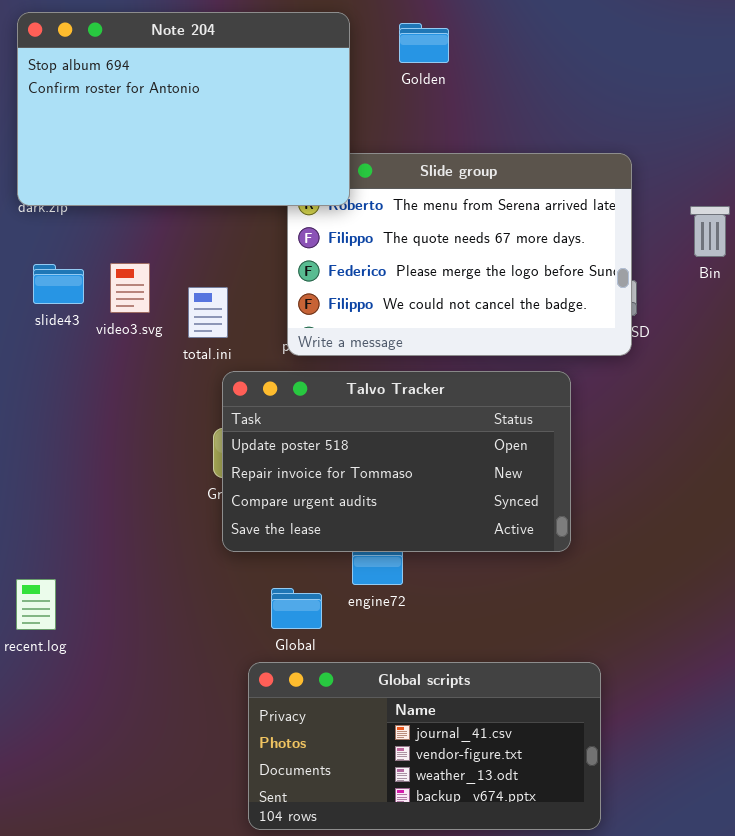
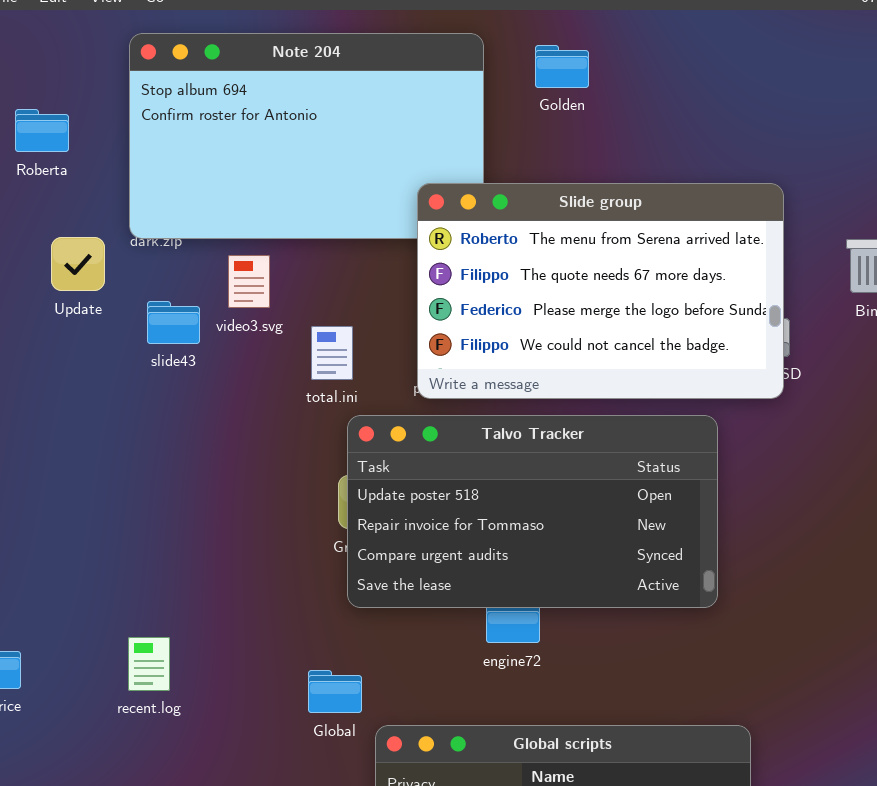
Slide group: [287,153,632,356] -> [417,183,784,399], raised
video3.svg: [110,263,150,313] -> [228,255,270,308], moved
Global: [271,588,322,629] -> [308,670,362,713], moved

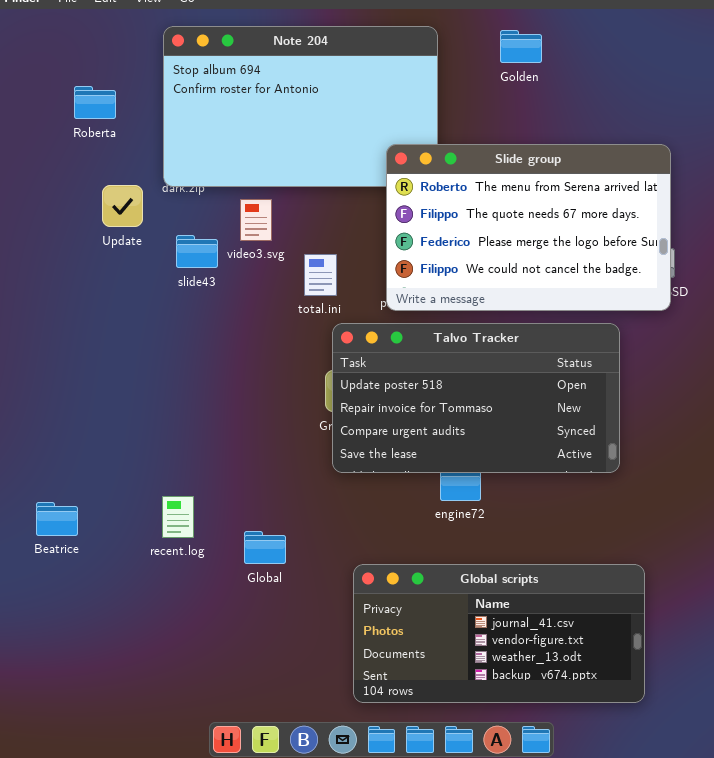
Golden: [535,45,589,88] -> [500,30,542,63], moved
Global: [308,670,362,713] -> [244,531,286,564], moved

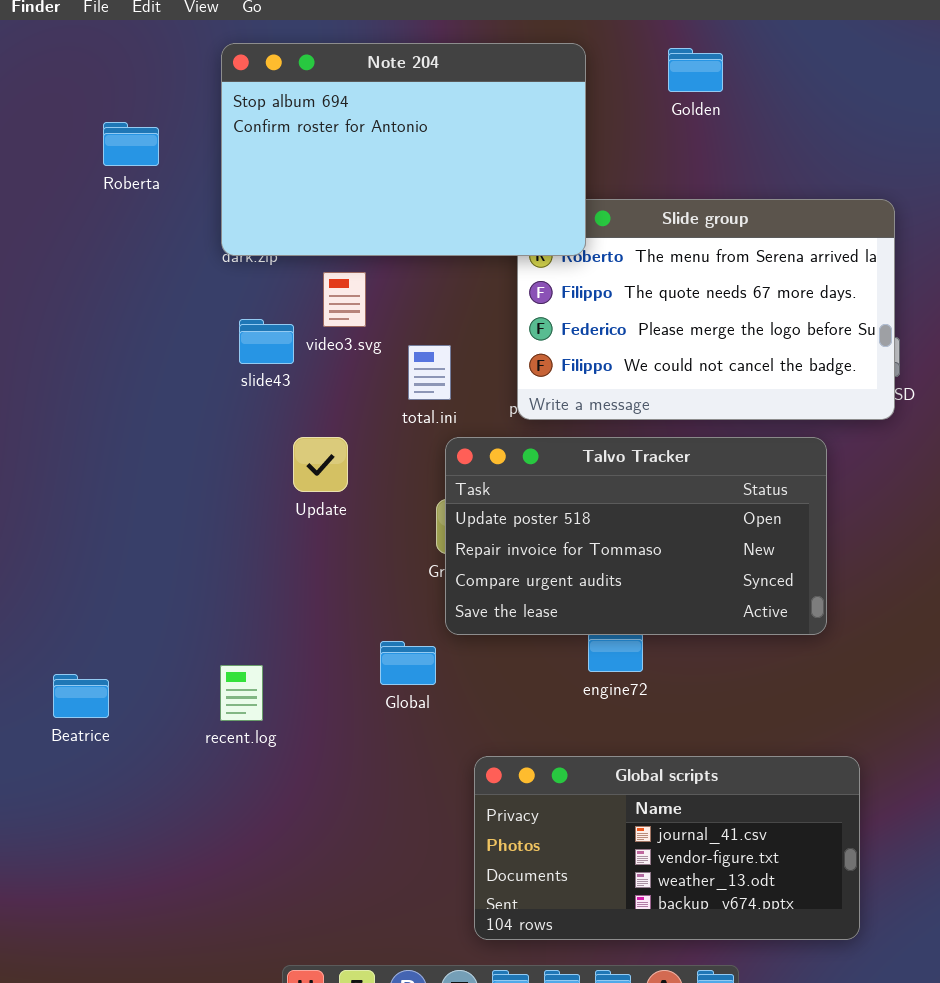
Note 204: [163,26,438,187] -> [221,43,586,256], raised
Update: [102,185,143,227] -> [293,437,348,492], moved
Global: [244,531,286,564] -> [380,641,436,685], moved

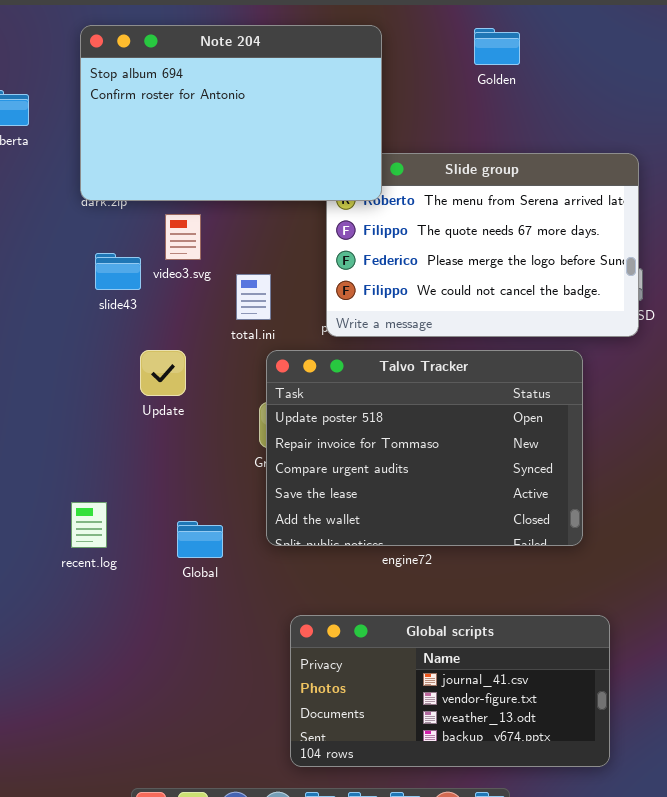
Golden: [668,48,723,92] -> [474,28,520,65], moved
Talvo Tracker: [445,437,827,635] -> [266,350,583,546], resized
Global: [380,641,436,685] -> [177,521,223,558], moved
recent.log: [220,665,263,721] -> [71,502,107,548], moved

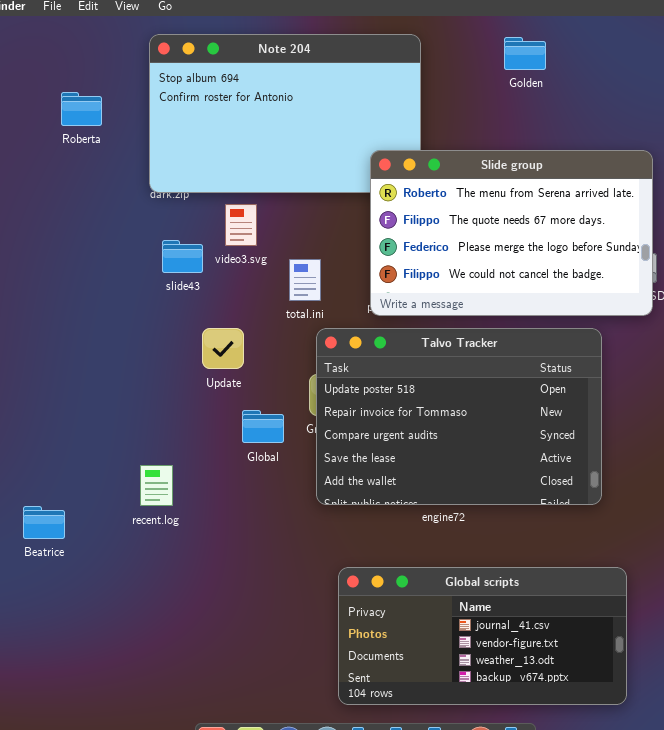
Slide group: [326,153,639,337] -> [370,150,653,316], raised
Global: [177,521,223,558] -> [242,410,284,443], moved

